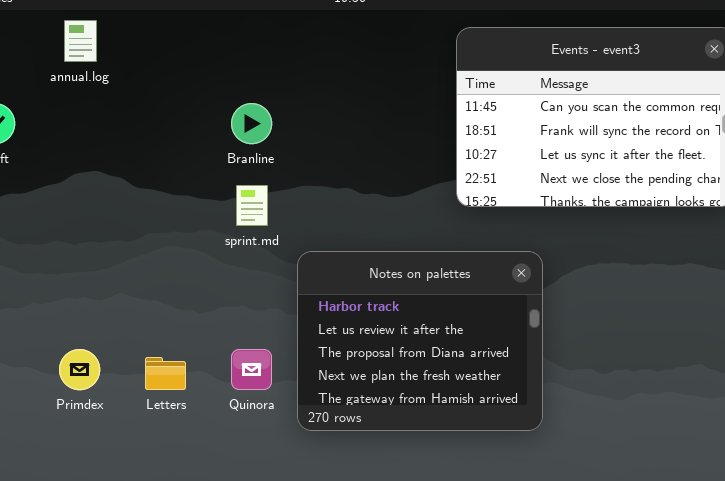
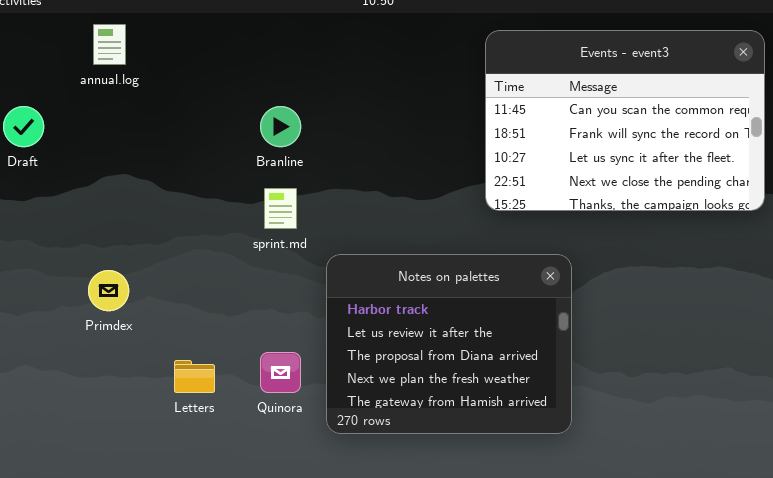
Primdex: [59,349,100,390] -> [88,270,129,311], moved

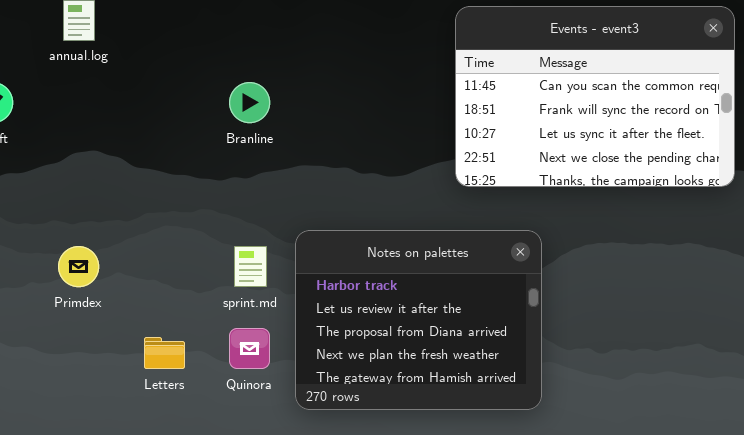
sprint.md: [264,188,297,229] -> [234,246,267,287], moved

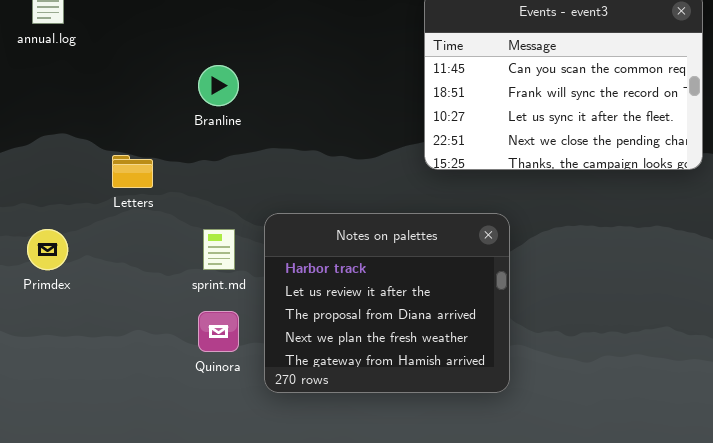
Letters: [144,337,185,369] -> [112,155,153,188], moved

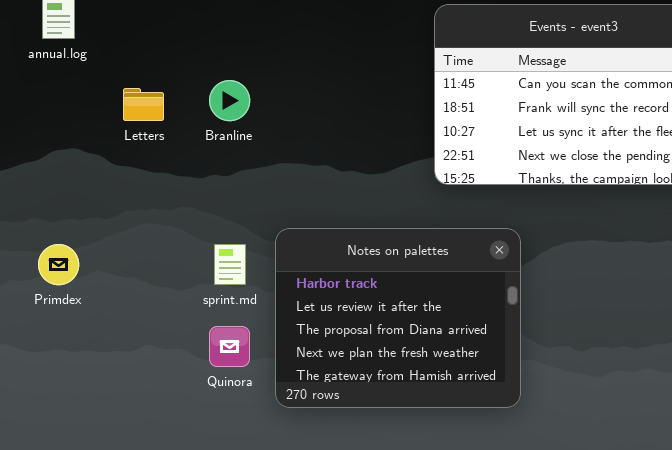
Letters: [112,155,153,188] -> [123,88,164,121], moved

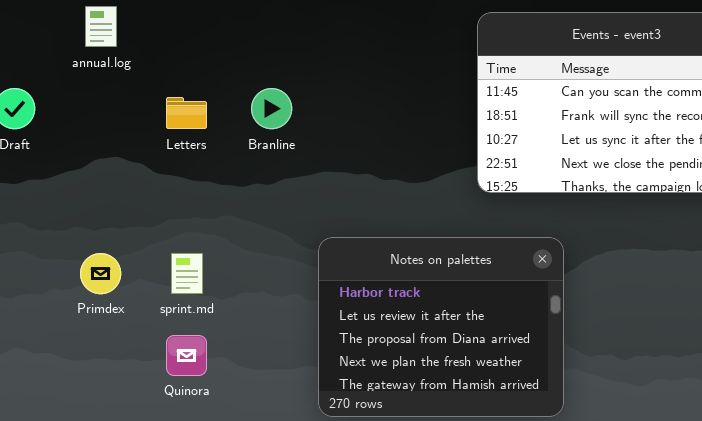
sprint.md: [214,244,246,285] -> [171,253,203,294], moved
Quinora: [209,326,250,367] -> [166,335,207,376], moved

